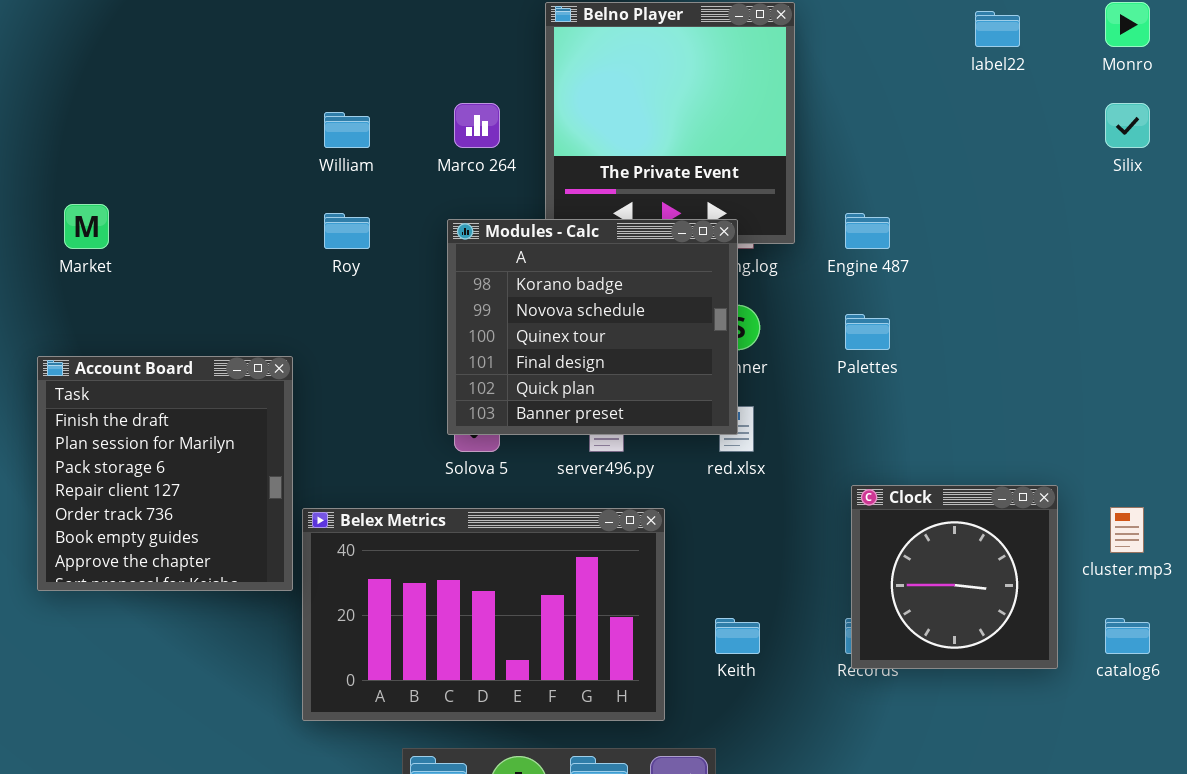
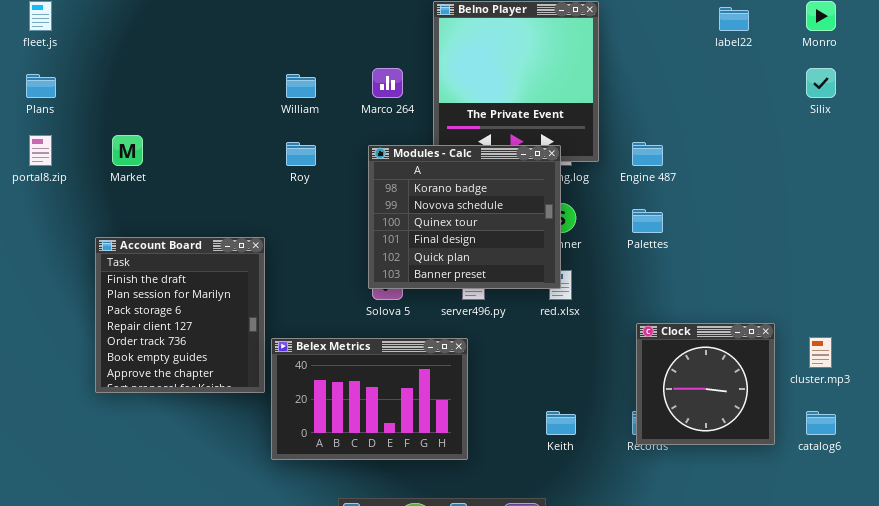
Belex Metrics: [302,508,665,721] -> [271,338,468,460], resized

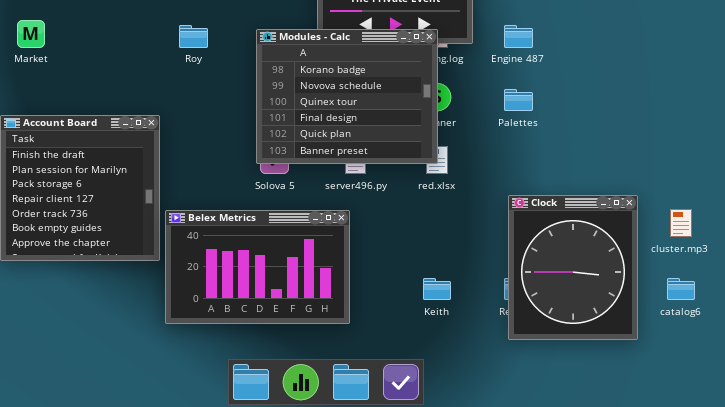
Clock: [636,323,775,445] -> [508,195,638,340], resized

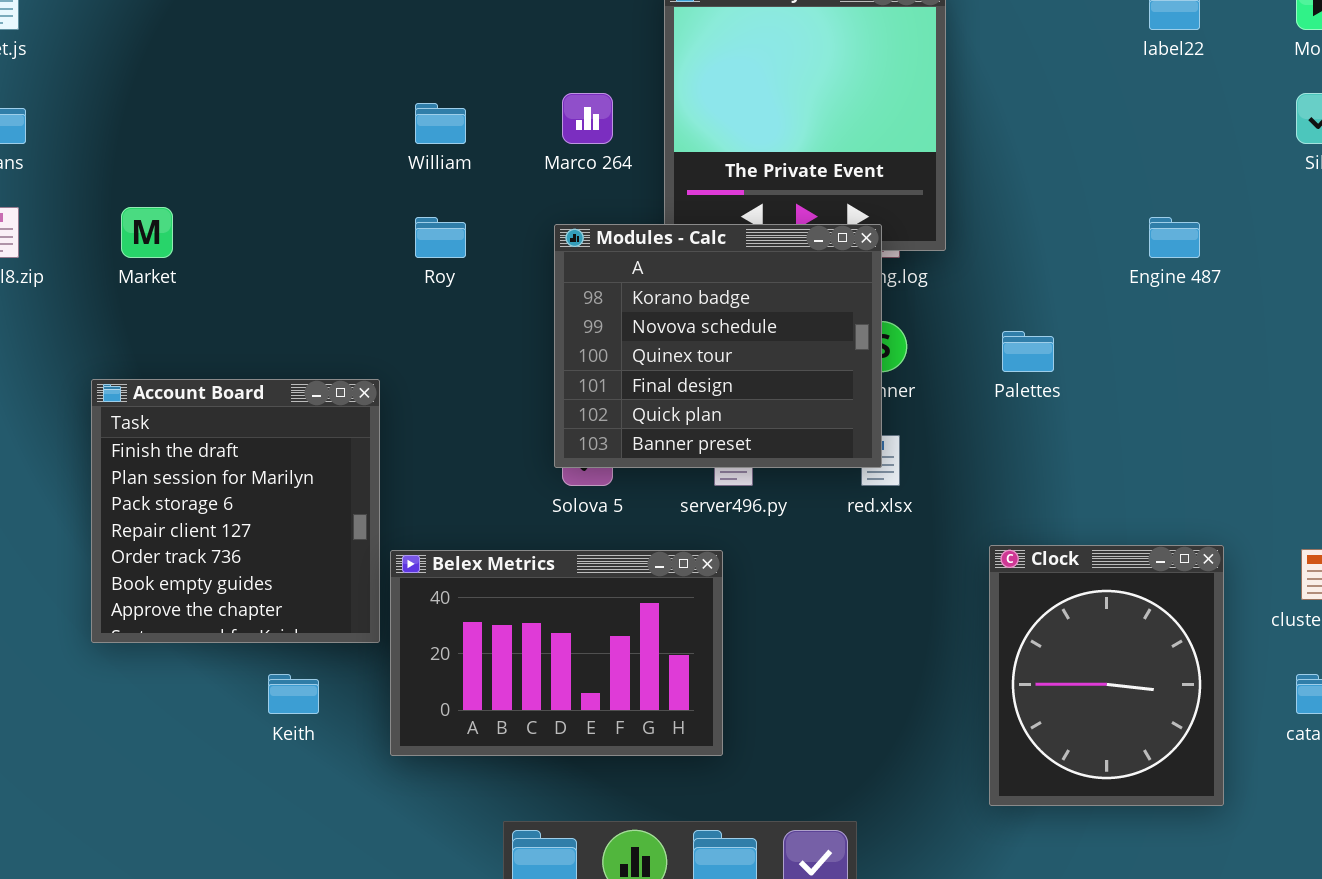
Engine 487: [504,25,533,48] -> [1149,217,1200,258], moved
Clock: [508,195,638,340] -> [989,545,1224,806], moved
Keith: [423,278,451,300] -> [268,674,319,714], moved

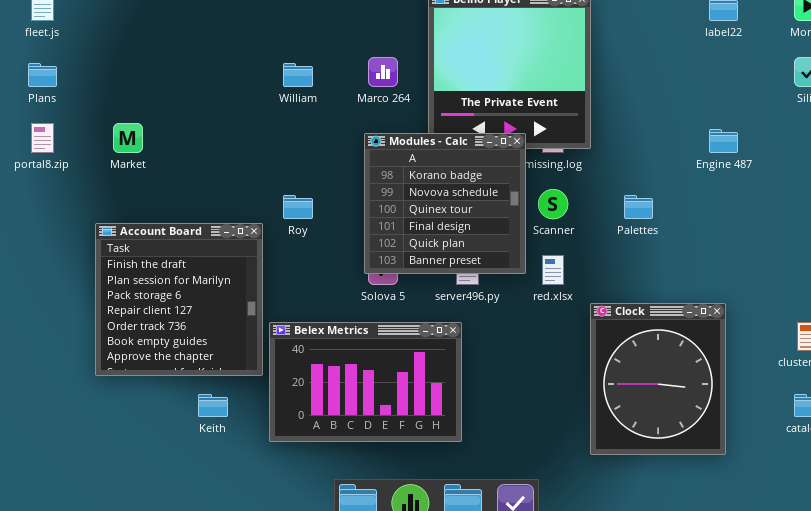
Roy: [415,217,466,258] -> [283,195,313,219], moved
Modules - Calc: [554,224,882,468] -> [364,133,526,274], resized
Clock: [989,545,1224,806] -> [590,303,726,455], moved

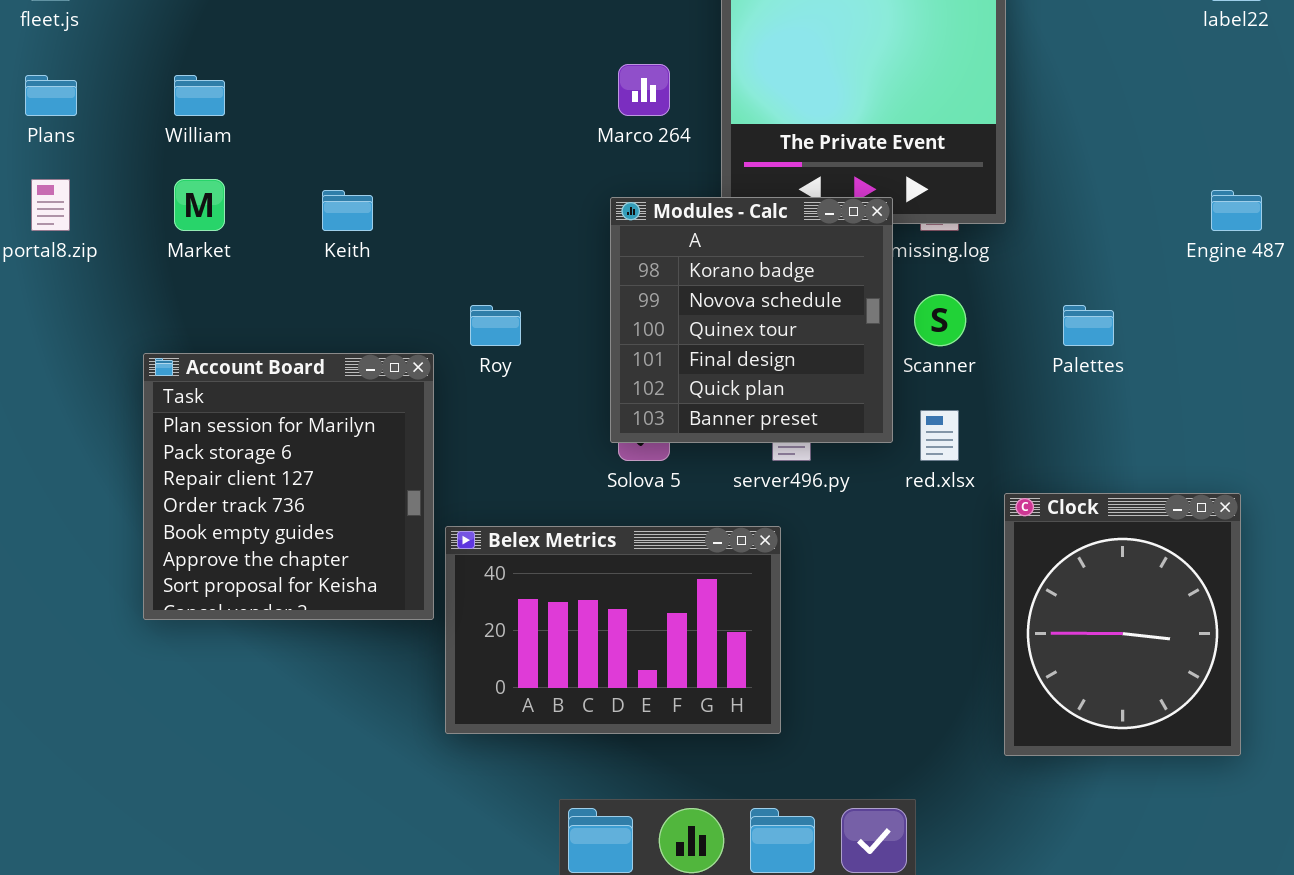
William: [283,63,313,87] -> [174,75,225,116], moved
Account Board: [95,223,263,376] -> [143,353,434,620], scrolled down 1 row
Keith: [198,394,228,417] -> [322,190,373,231], moved

